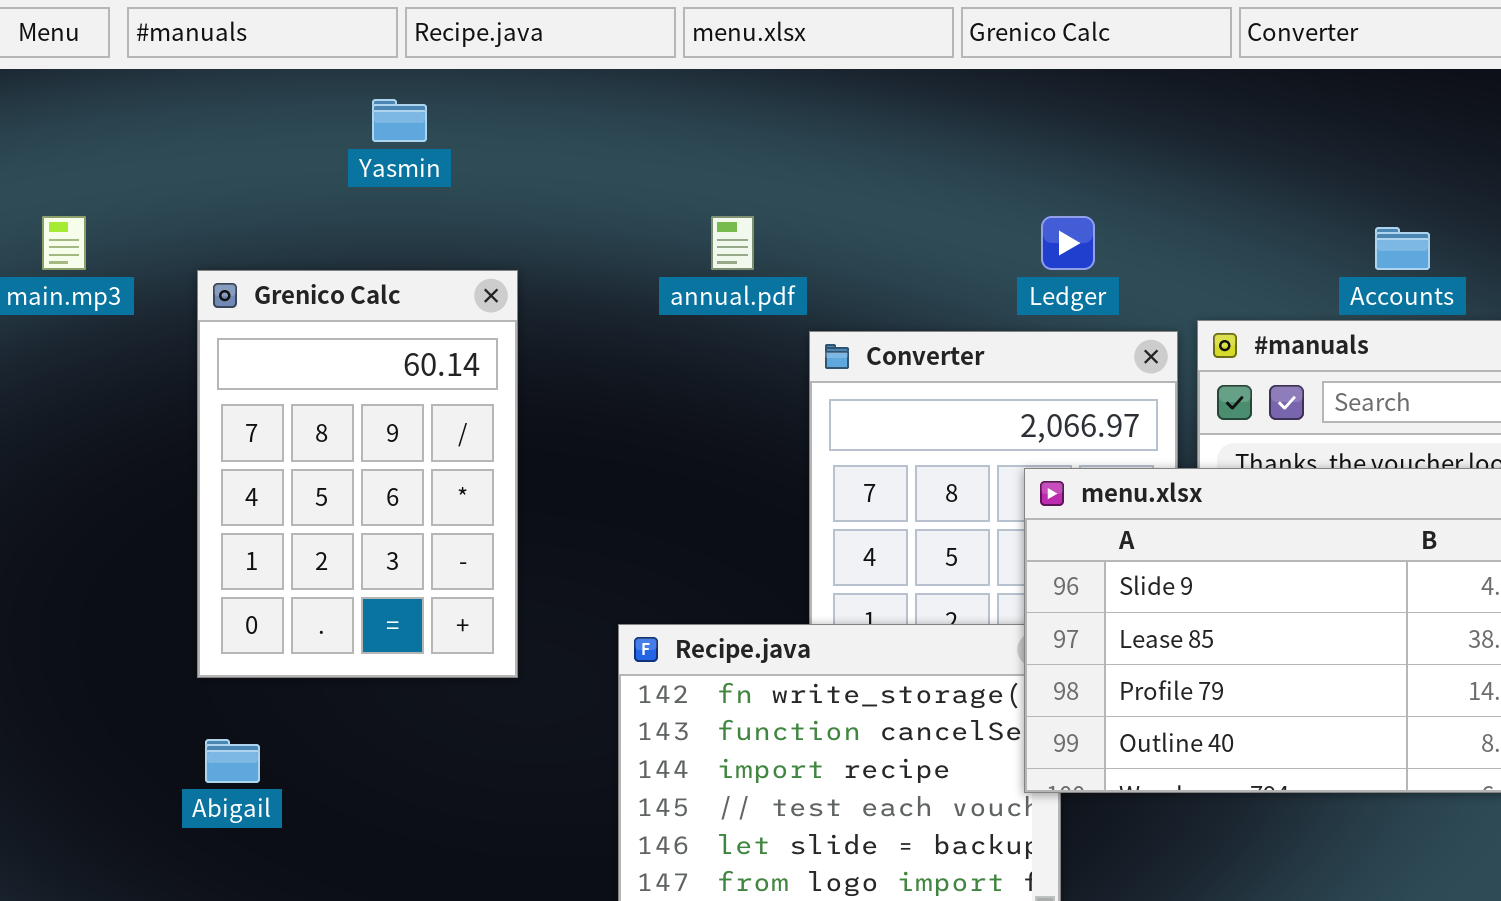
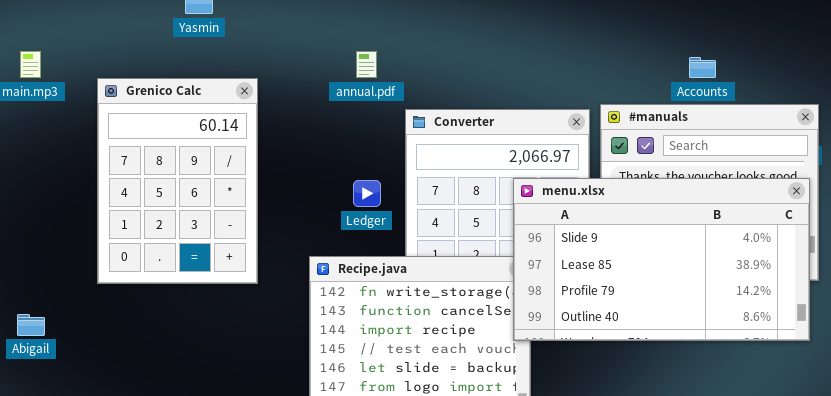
Ledger: [1041,216,1095,270] -> [353,180,381,207], moved
Abigail: [205,739,260,783] -> [17,314,45,336], moved

